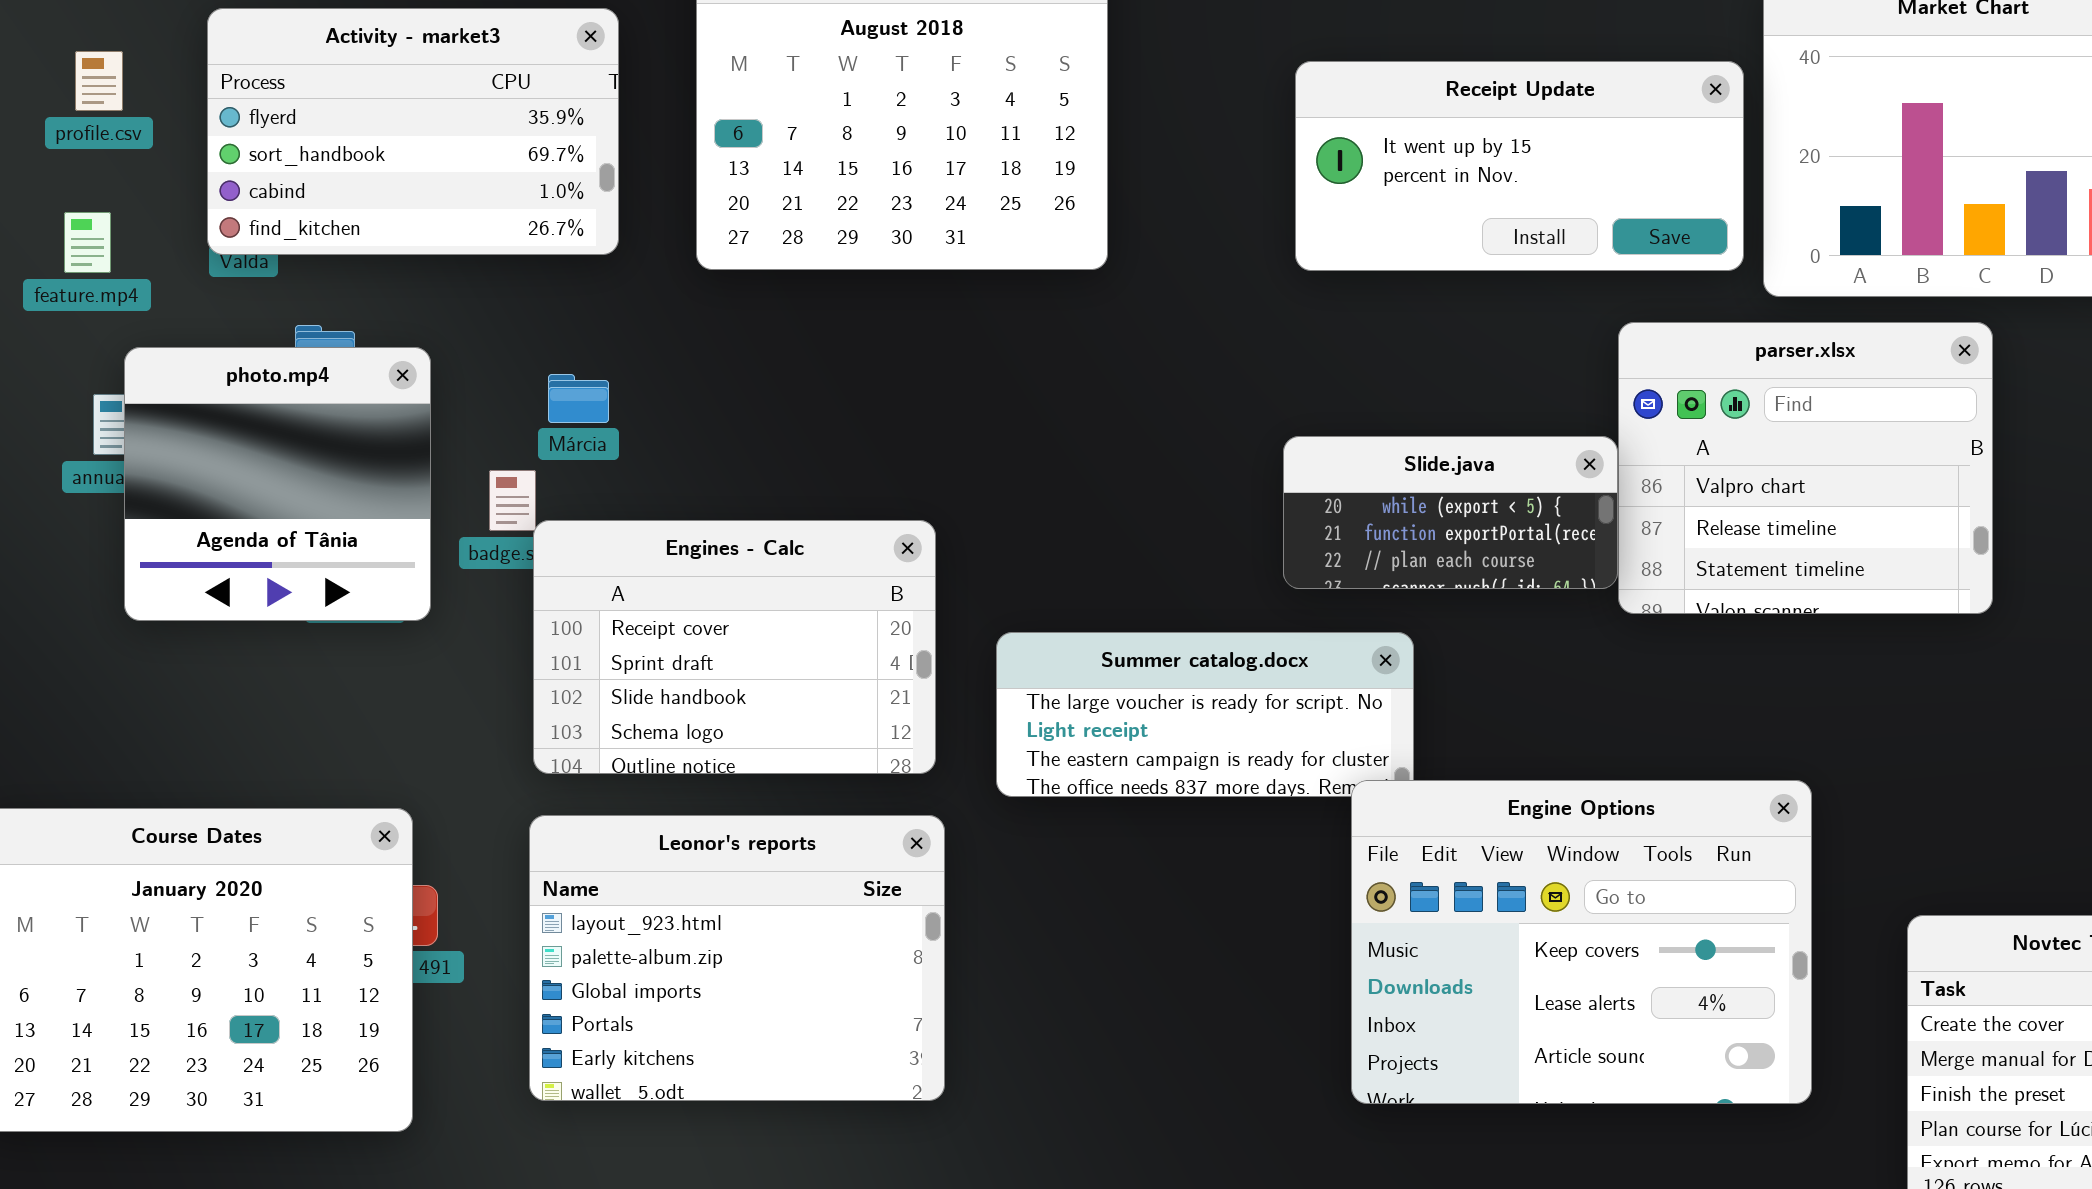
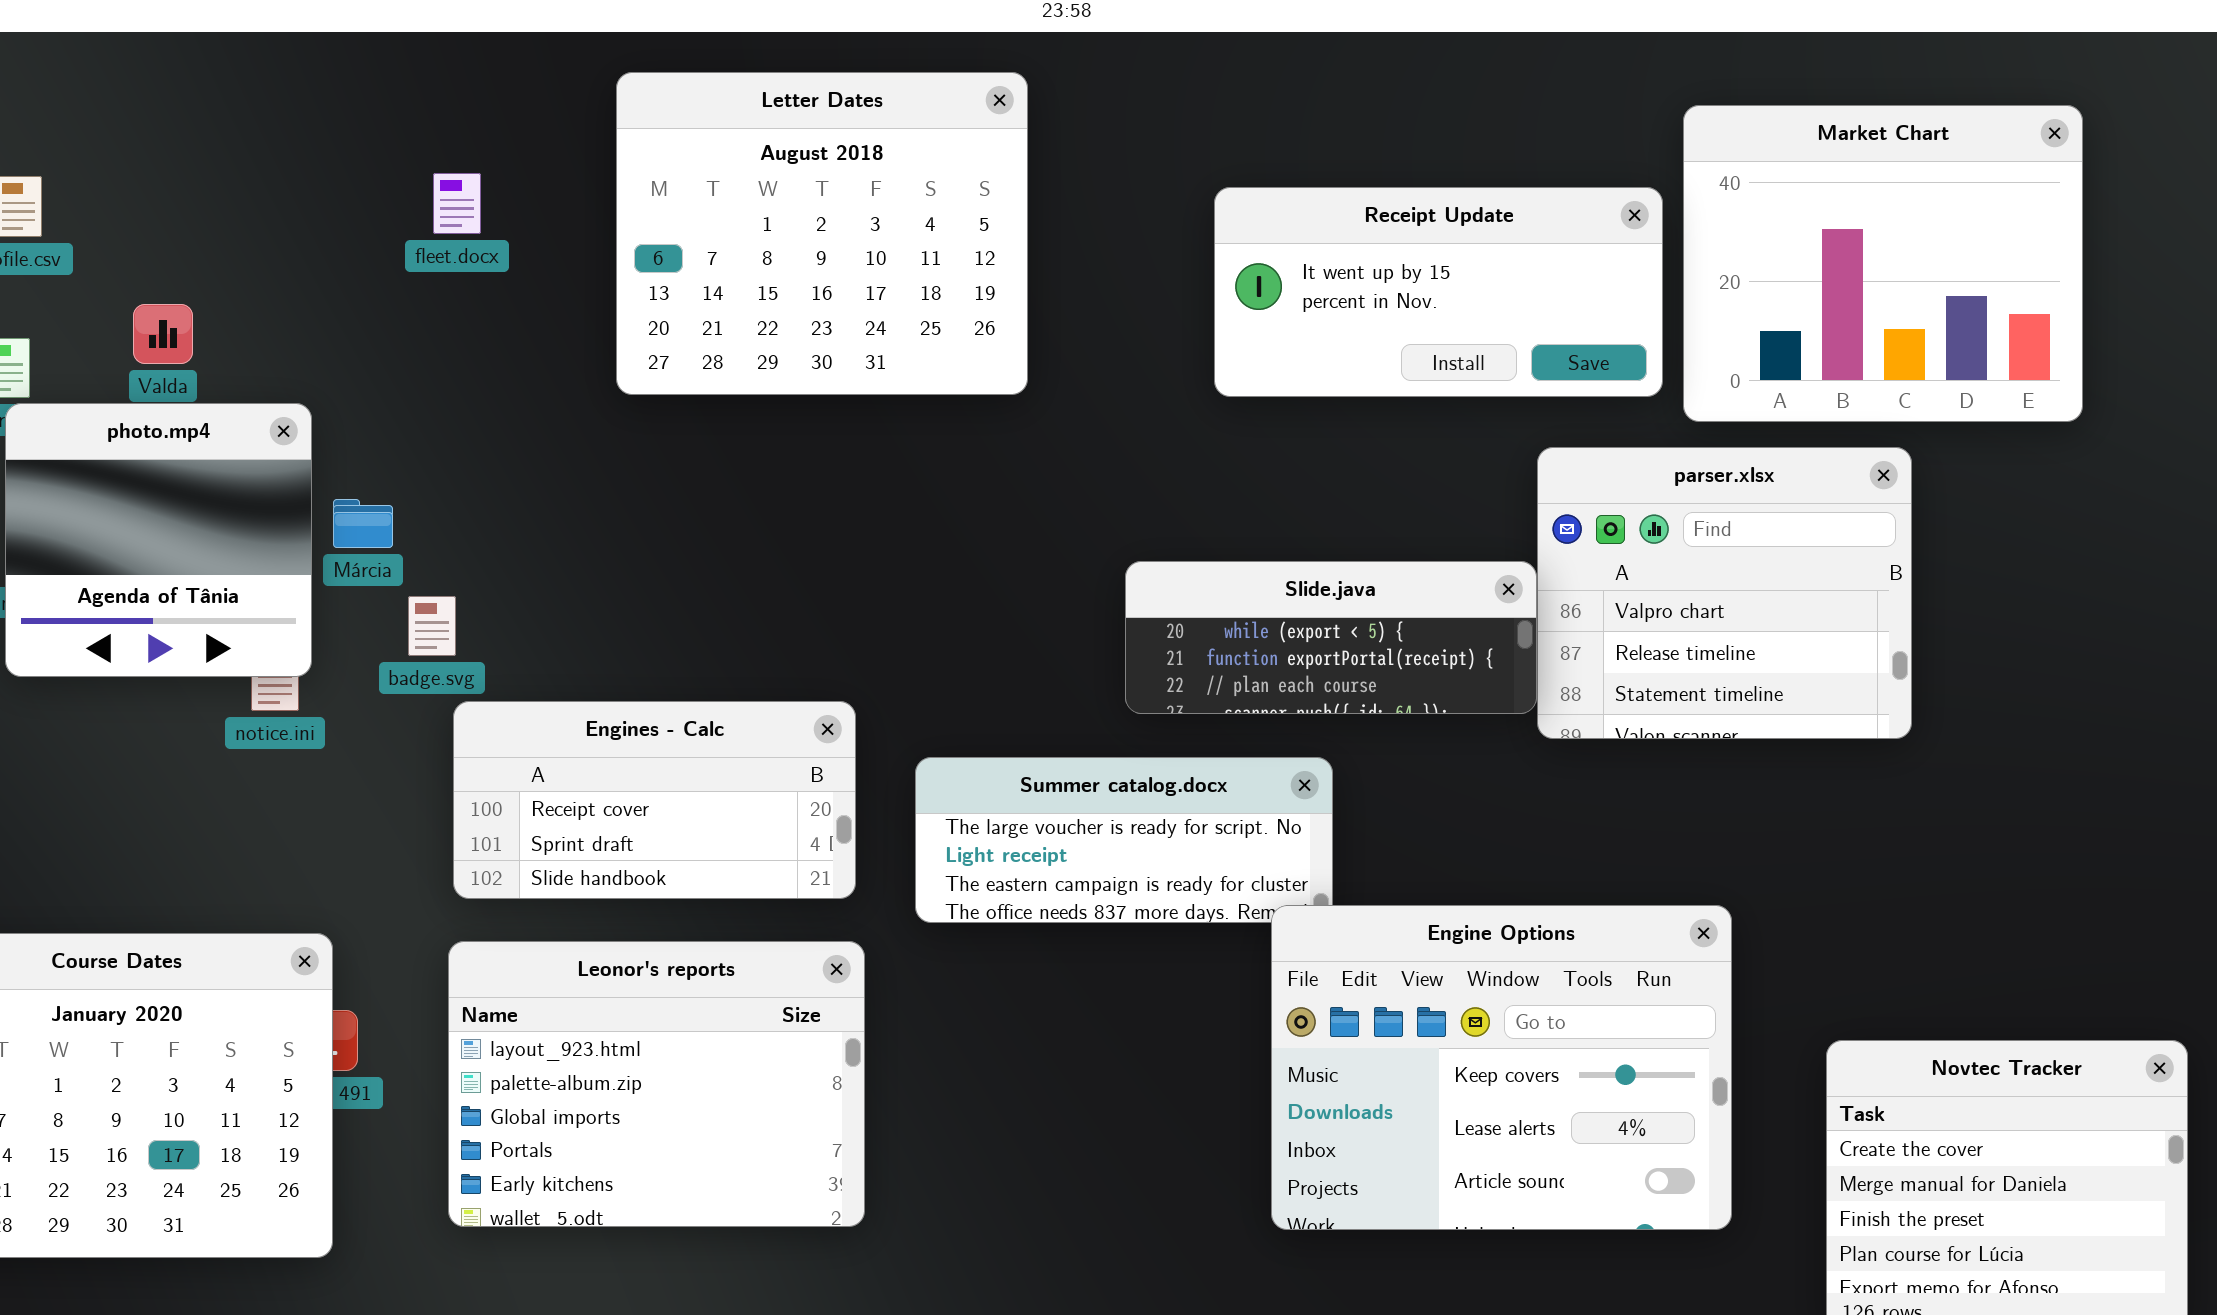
Activity - market3: [207,8,619,255] -> none, closed
photo.mp4: [124,347,431,621] -> [5,403,312,677], moved
Márcia: [548,374,609,423] -> [333,499,393,548], moved
Slide.java: [1283,436,1618,589] -> [1125,561,1537,714], resized
Engines - Calc: [533,520,936,774] -> [453,701,856,899], resized

